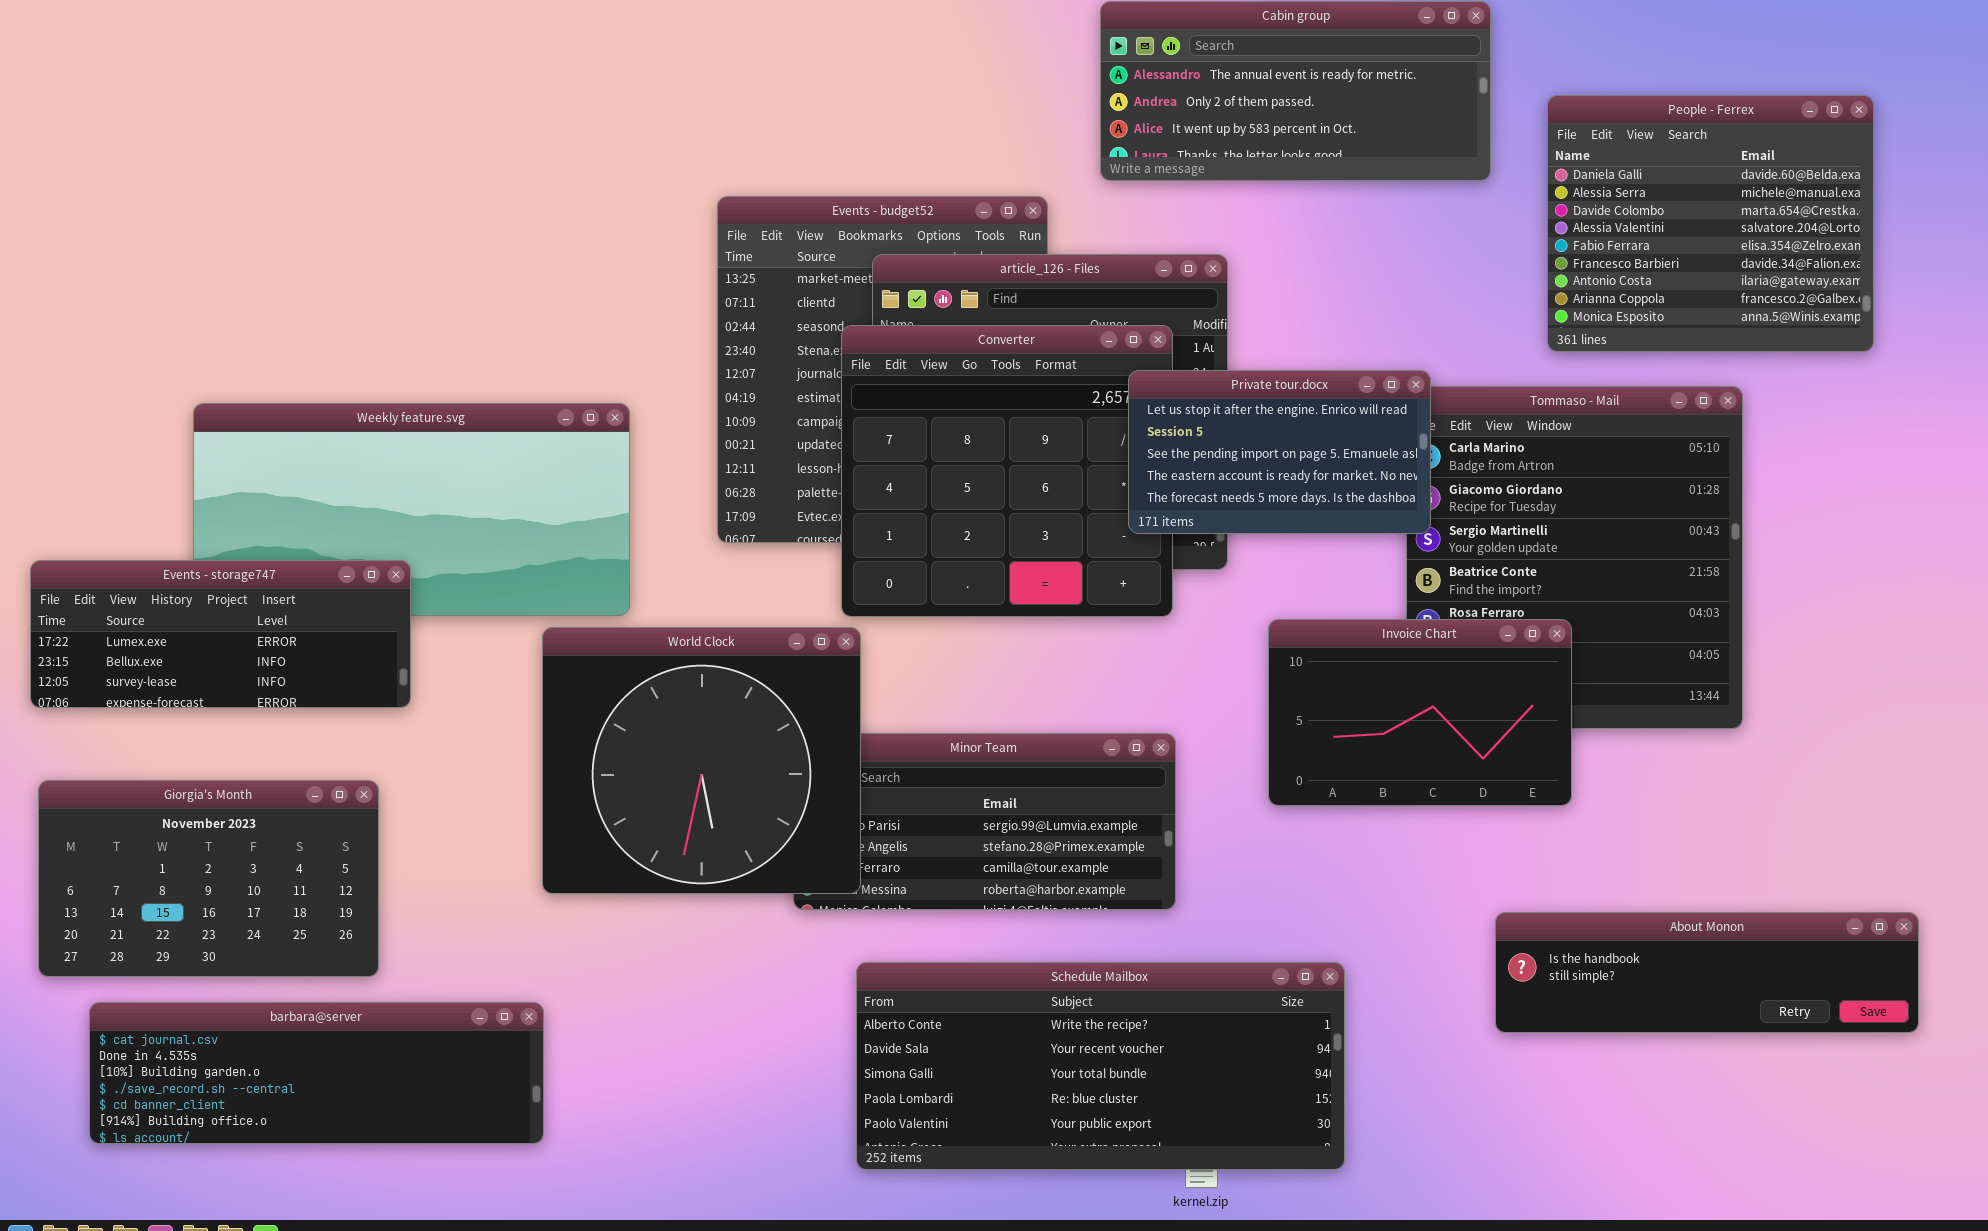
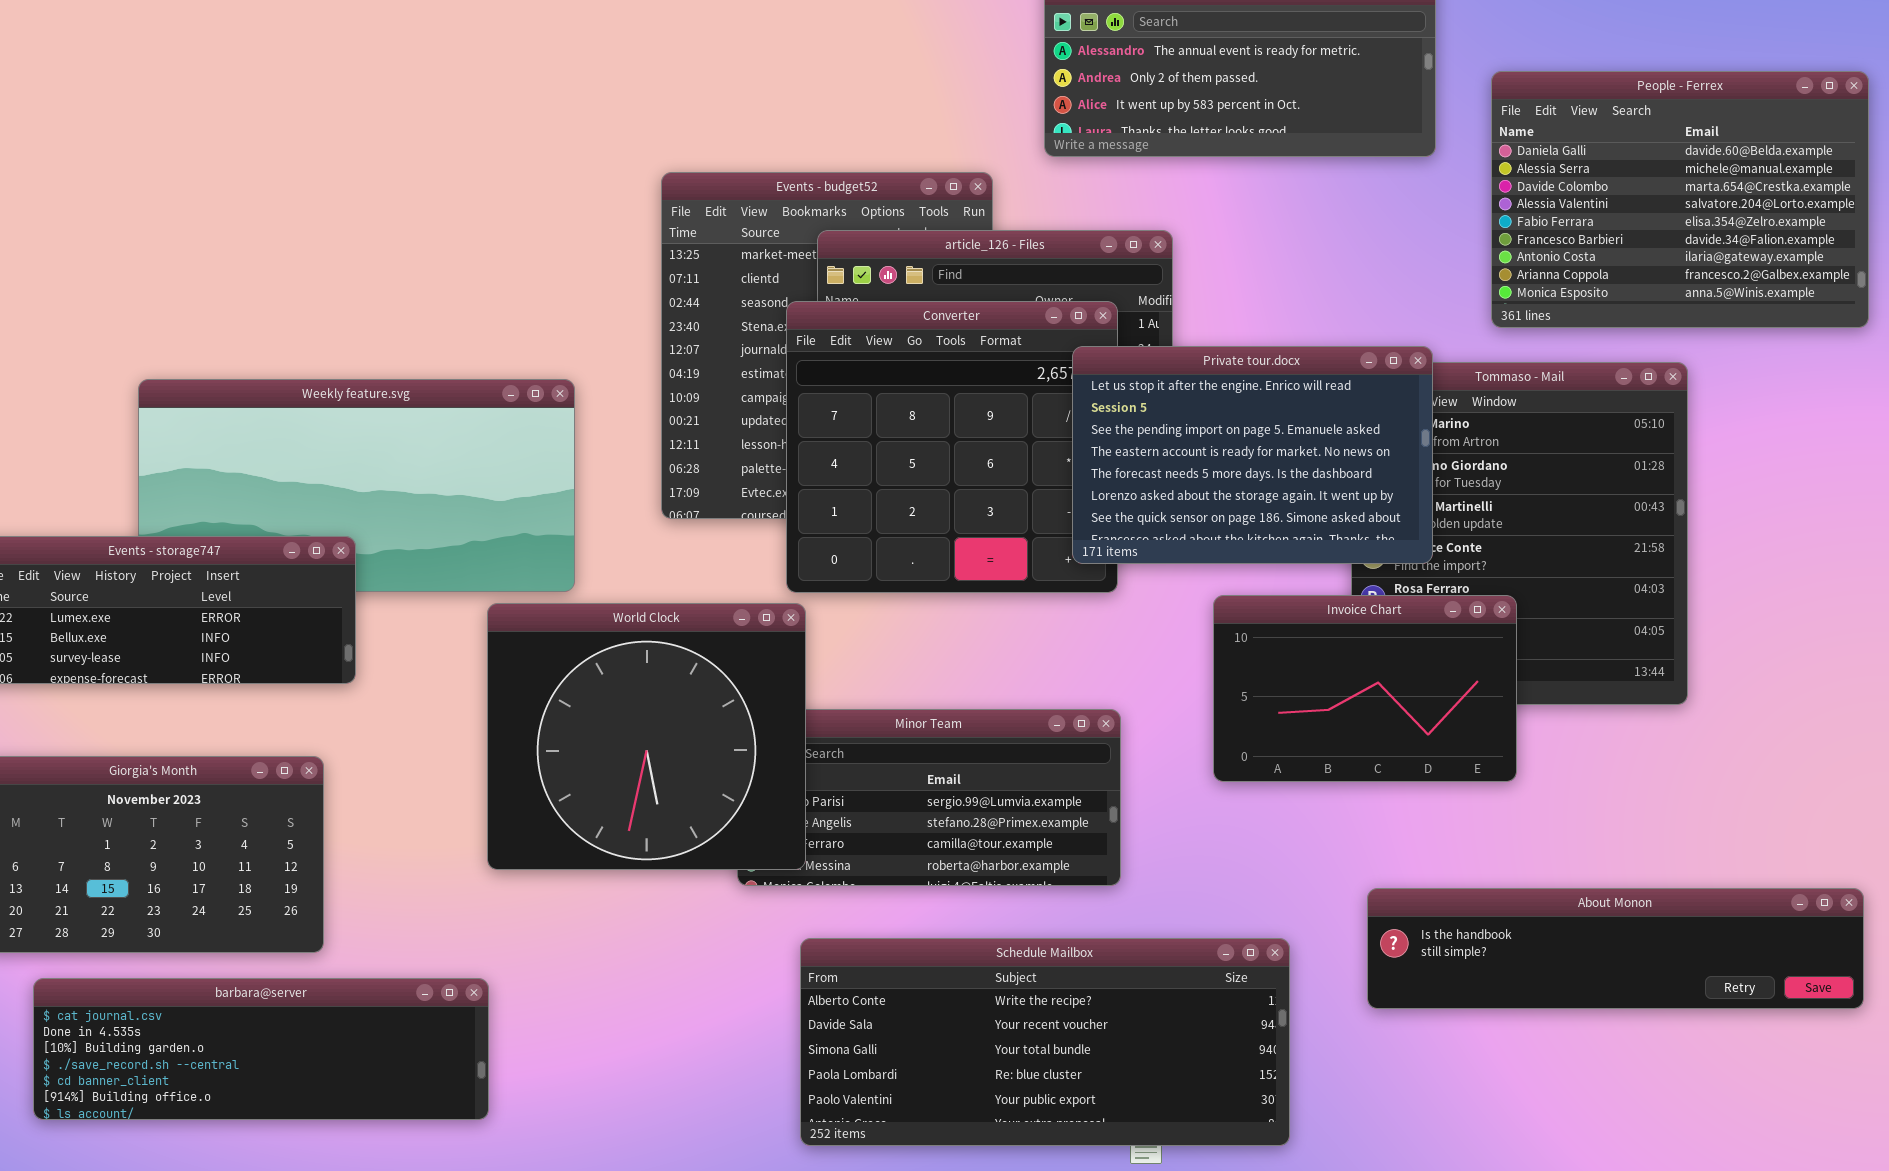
People - Ferrex: [1547,95,1874,352] -> [1491,71,1869,328], resized
Private tour.docx: [1128,370,1431,534] -> [1072,346,1433,564], resized
About Monon: [1495,912,1919,1033] -> [1367,888,1864,1009], resized

